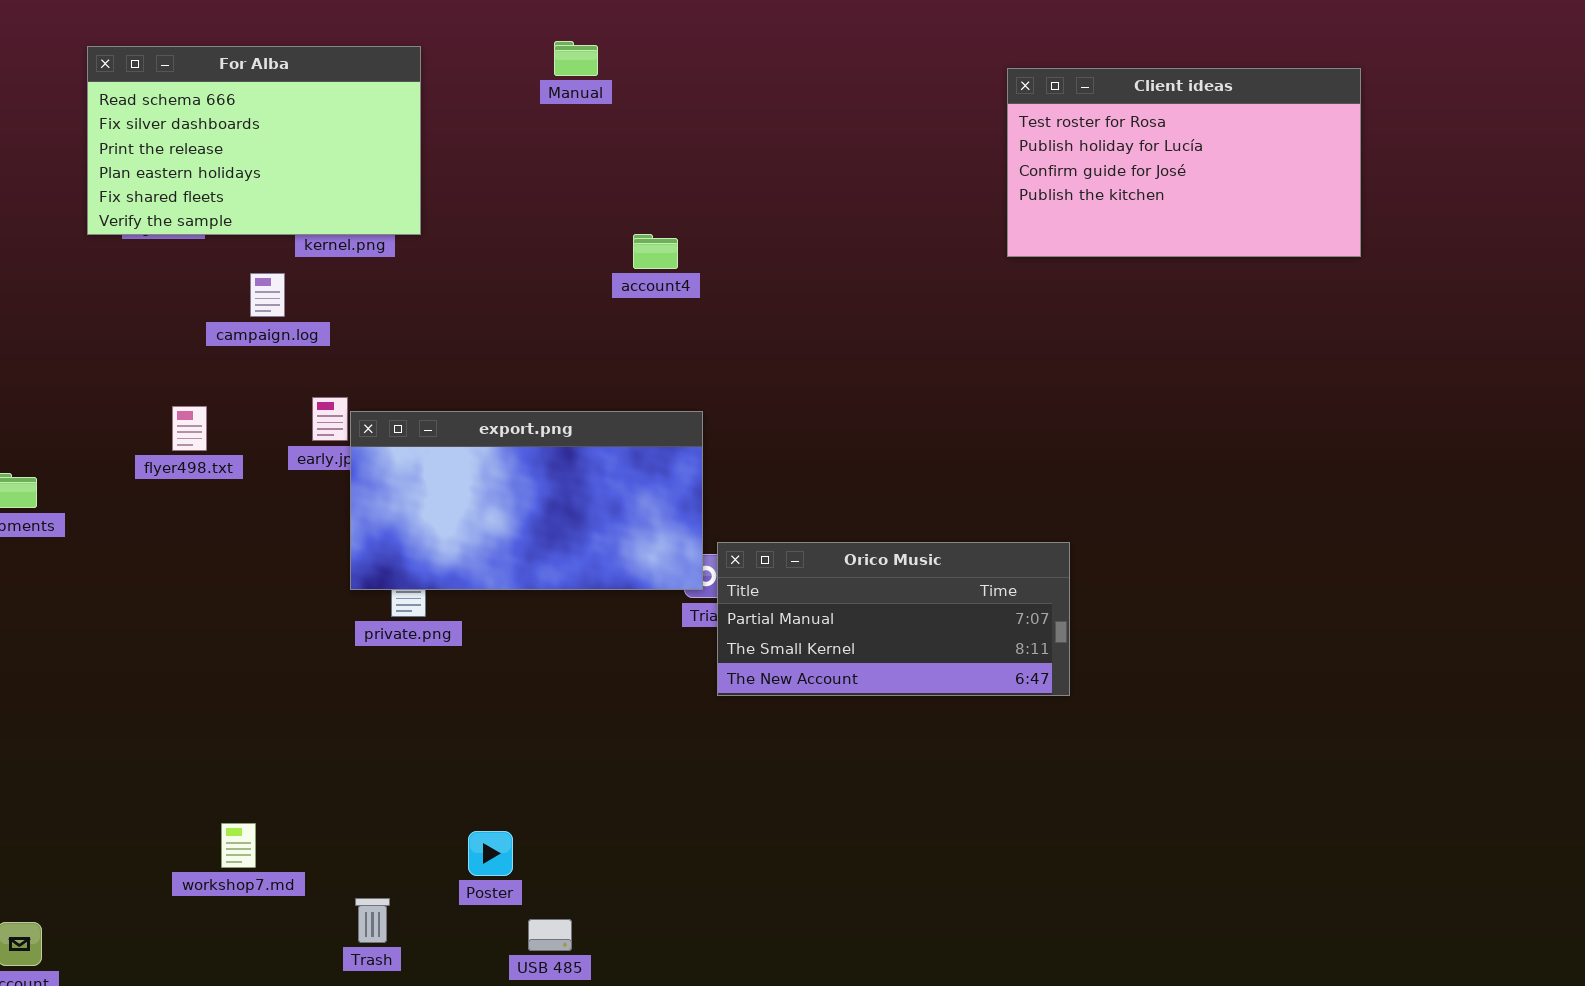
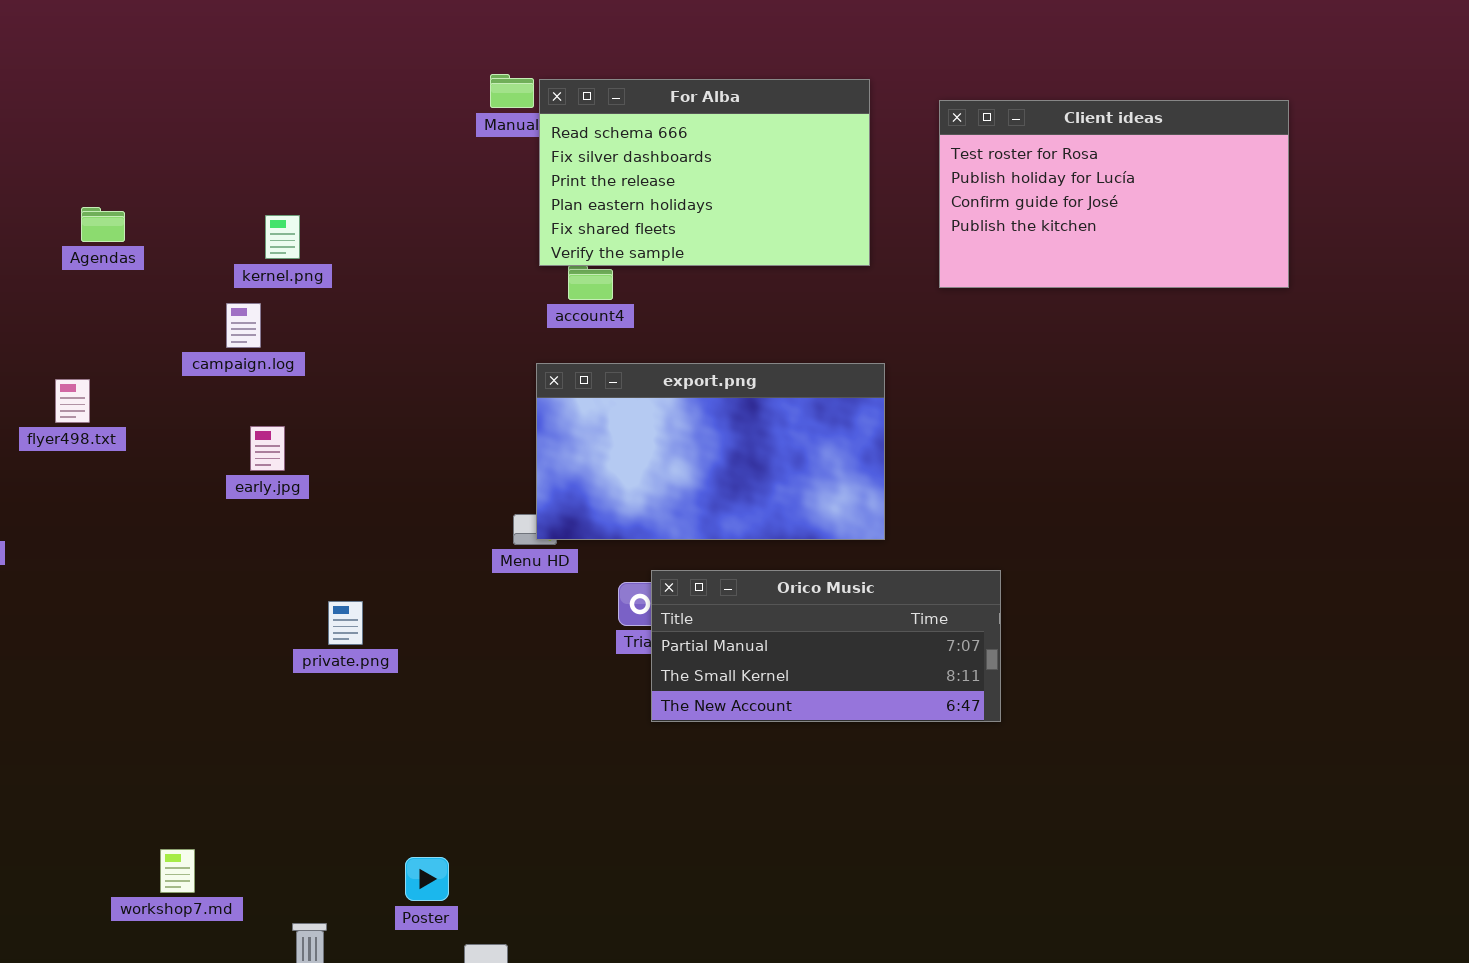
For Alba: [87,46,421,235] -> [539,79,870,266], moved
campaign.log: [250,273,285,317] -> [226,303,261,348], moved
flyer498.txt: [172,406,207,451] -> [55,379,90,423], moved
export.png: [350,411,703,590] -> [536,363,885,540], moved

